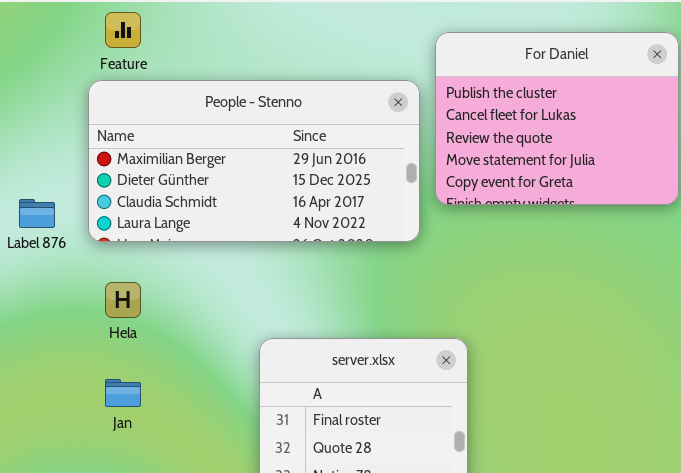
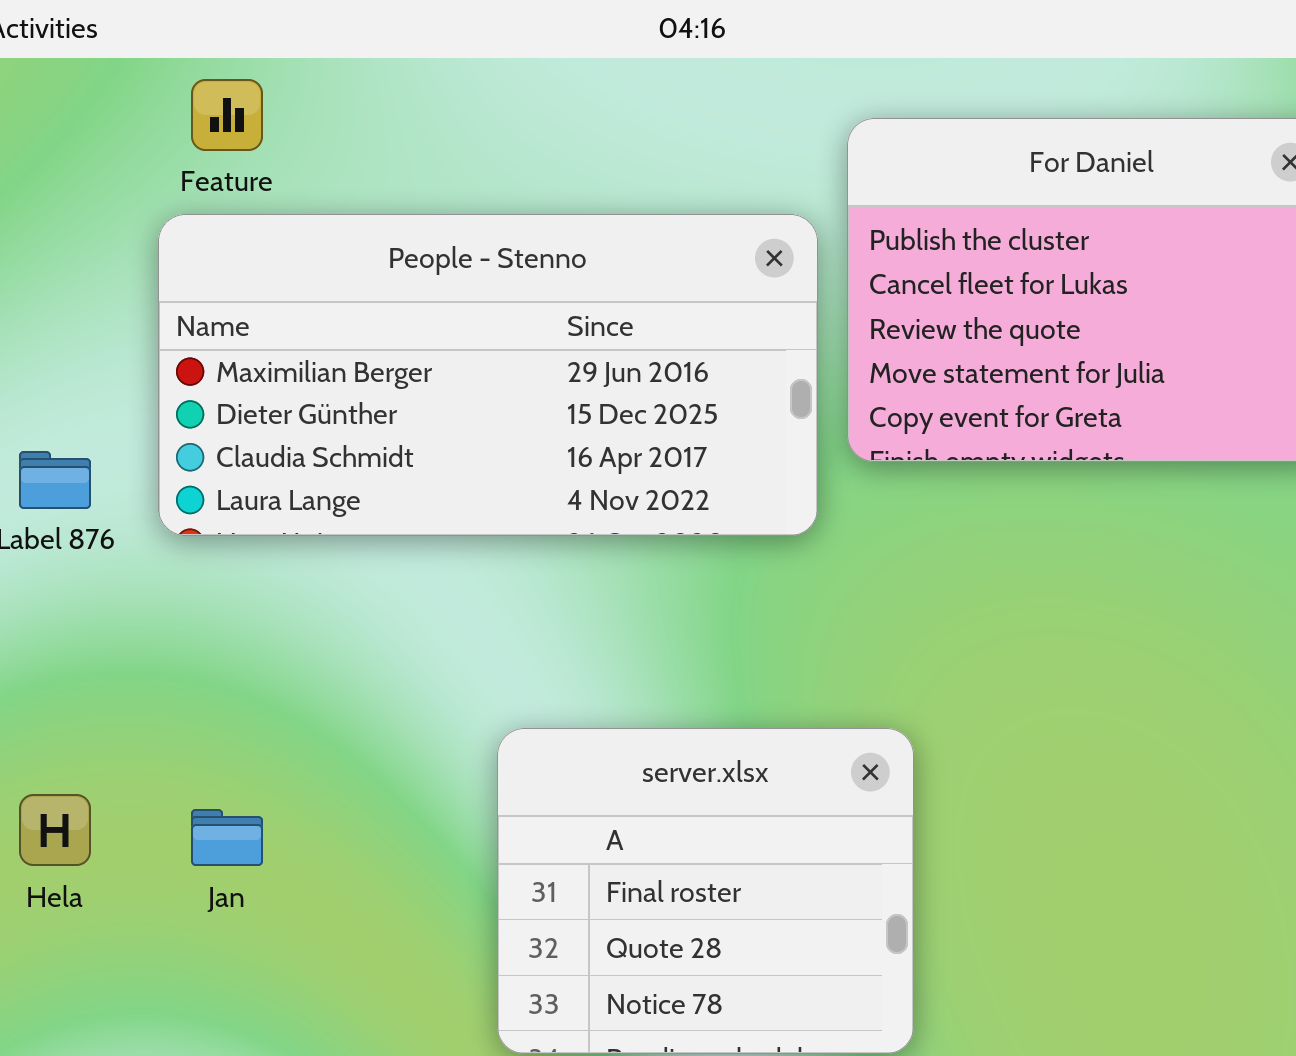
Hela: [105,282,141,318] -> [19,794,91,866], moved

